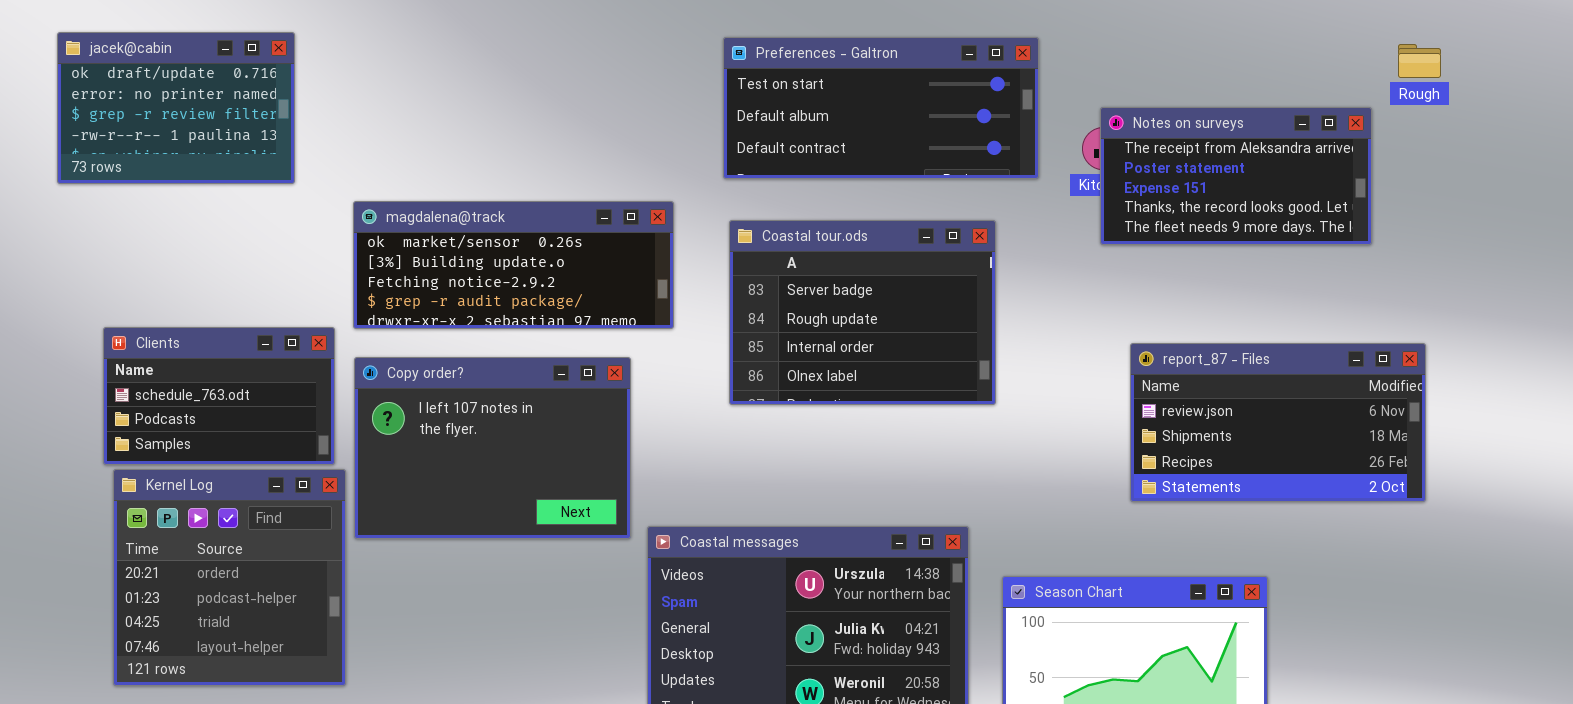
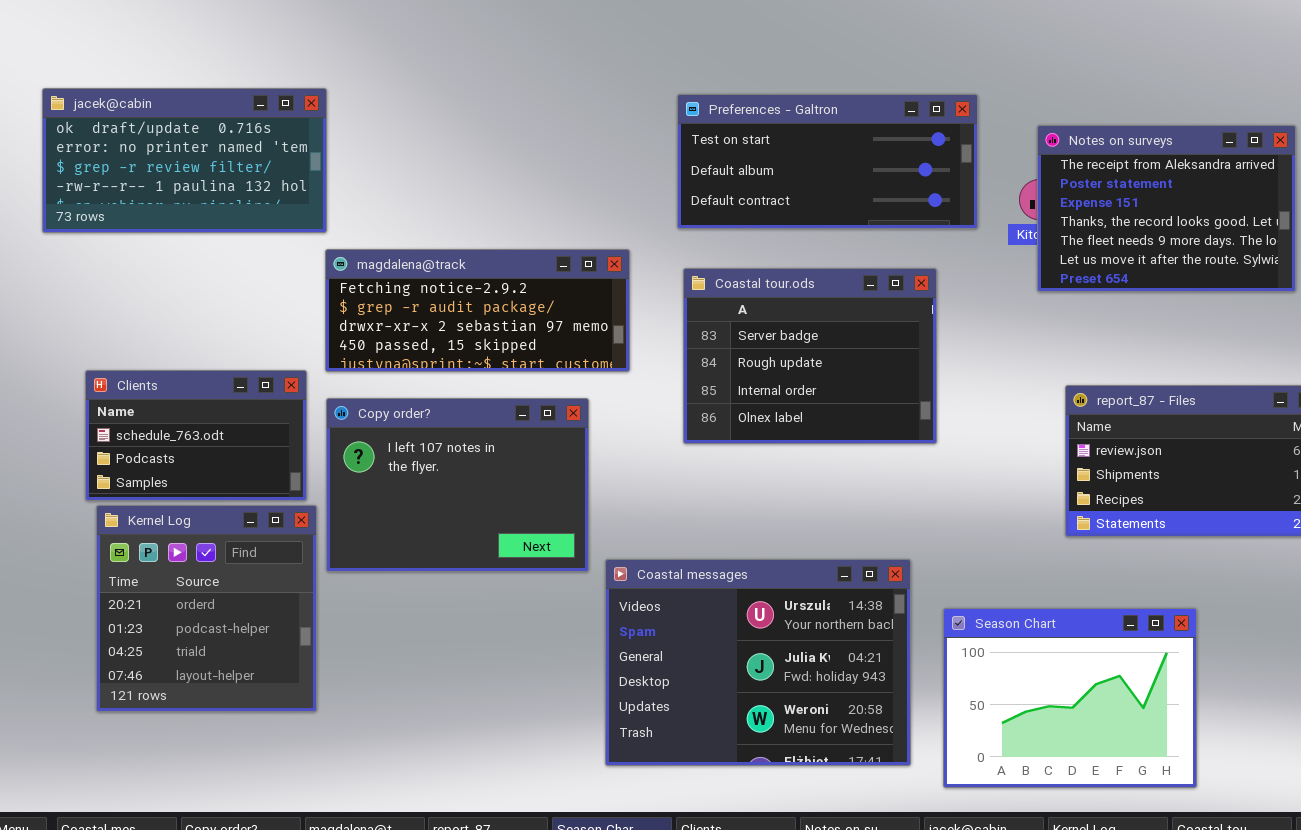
jacek@cabin: [57,32,295,184] -> [42,88,327,233], resized
Notes on surveys: [1100,107,1372,245] -> [1037,125,1296,292], resized
magdalena@track: [353,201,674,329] -> [325,249,630,372], scrolled down 2 rows

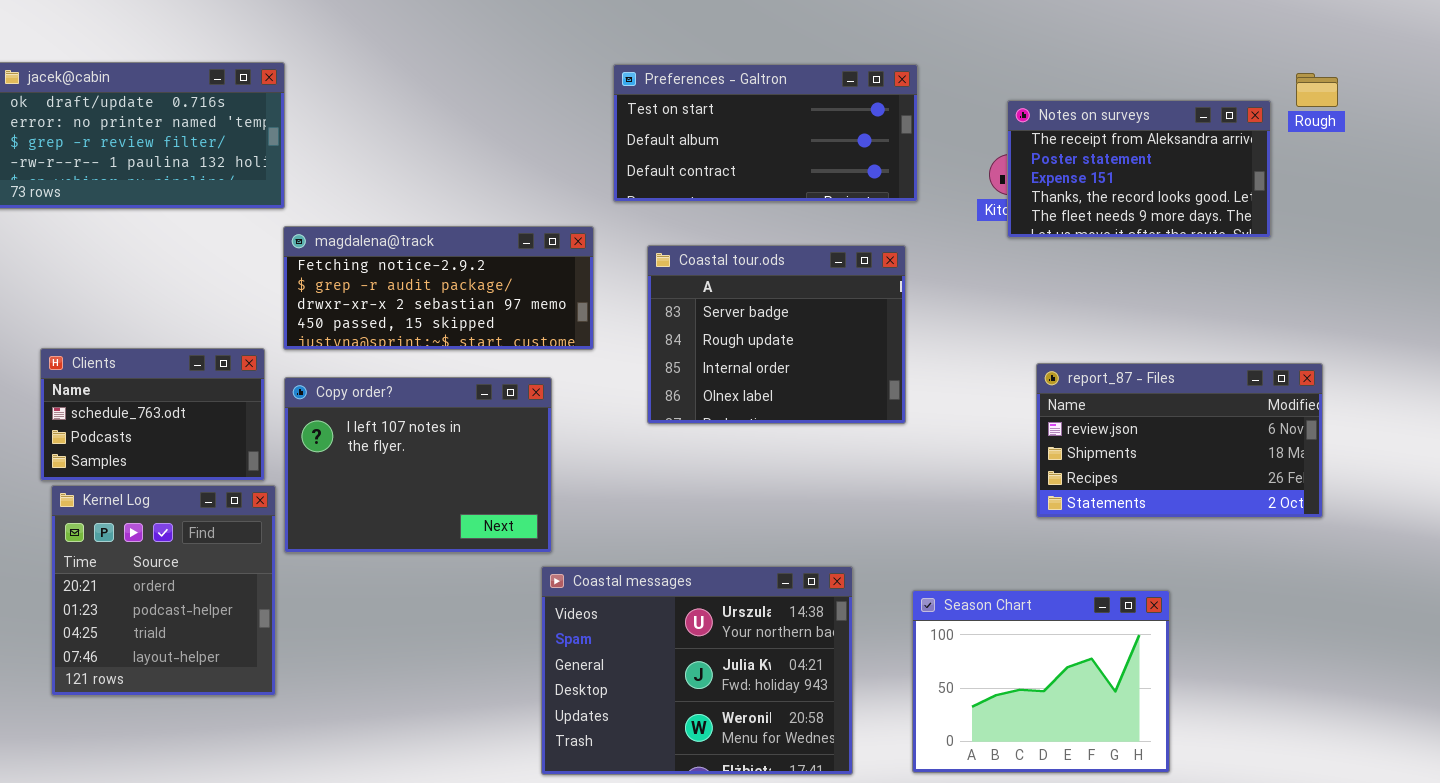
Preferences - Galtron: [677,94,978,229] -> [613,64,918,202], moved
Notes on surveys: [1037,125,1296,292] -> [1007,100,1271,238], resized
Coastal messages: [605,559,911,766] -> [541,566,853,775], moved

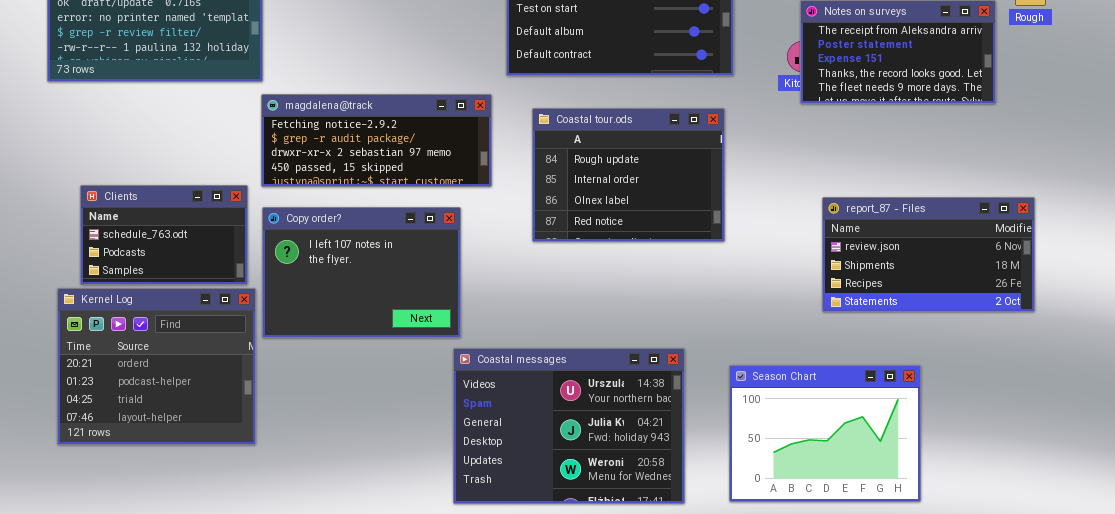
Coastal tour.ods: [647,245,906,424] -> [532,108,725,242], scrolled down 1 row
Kernel Log: [51,485,276,696] -> [57,288,256,445], resized

